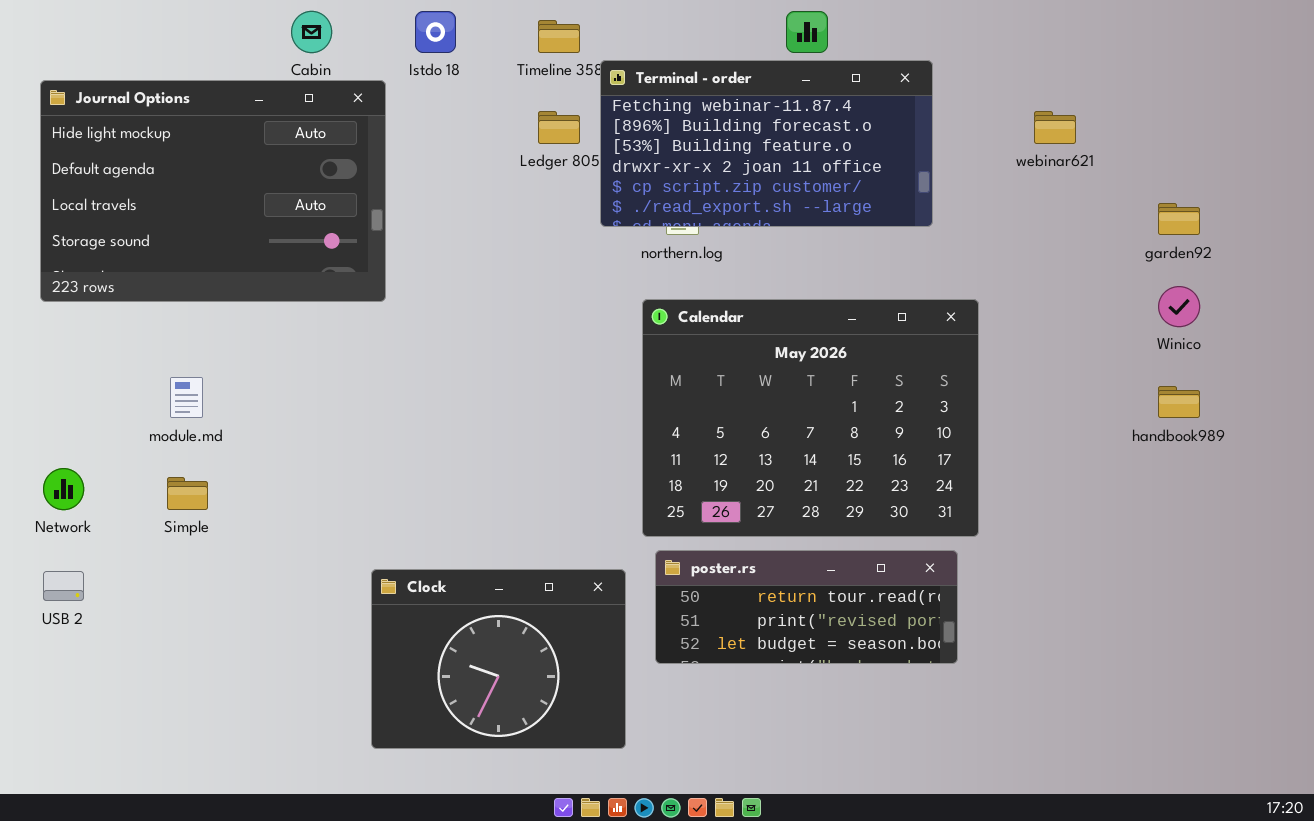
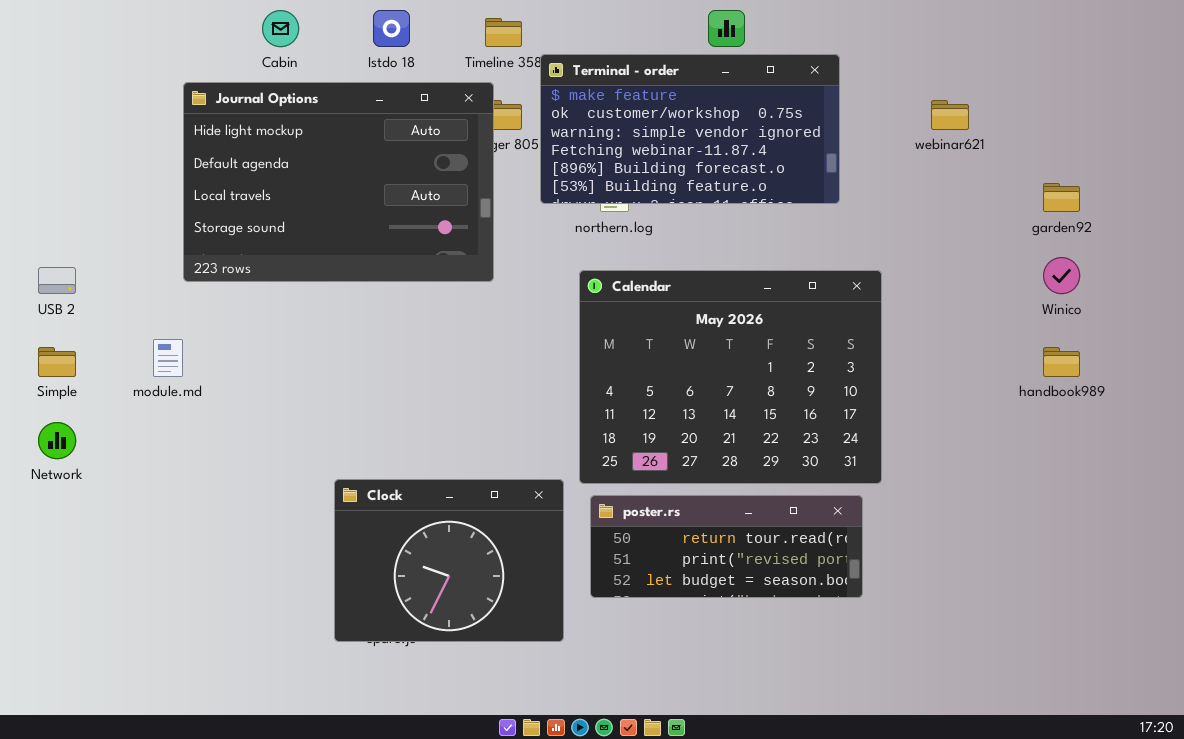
Terminal - order: [600,60,933,227] -> [540,54,840,204], scrolled up 3 rows
Journal Options: [40,80,386,302] -> [183,82,494,282], moved
Simple: [167,477,208,510] -> [38,347,76,377], moved
Clock: [371,569,626,749] -> [334,479,564,642], moved
USB 2: [43,571,84,601] -> [38,267,76,294], moved

